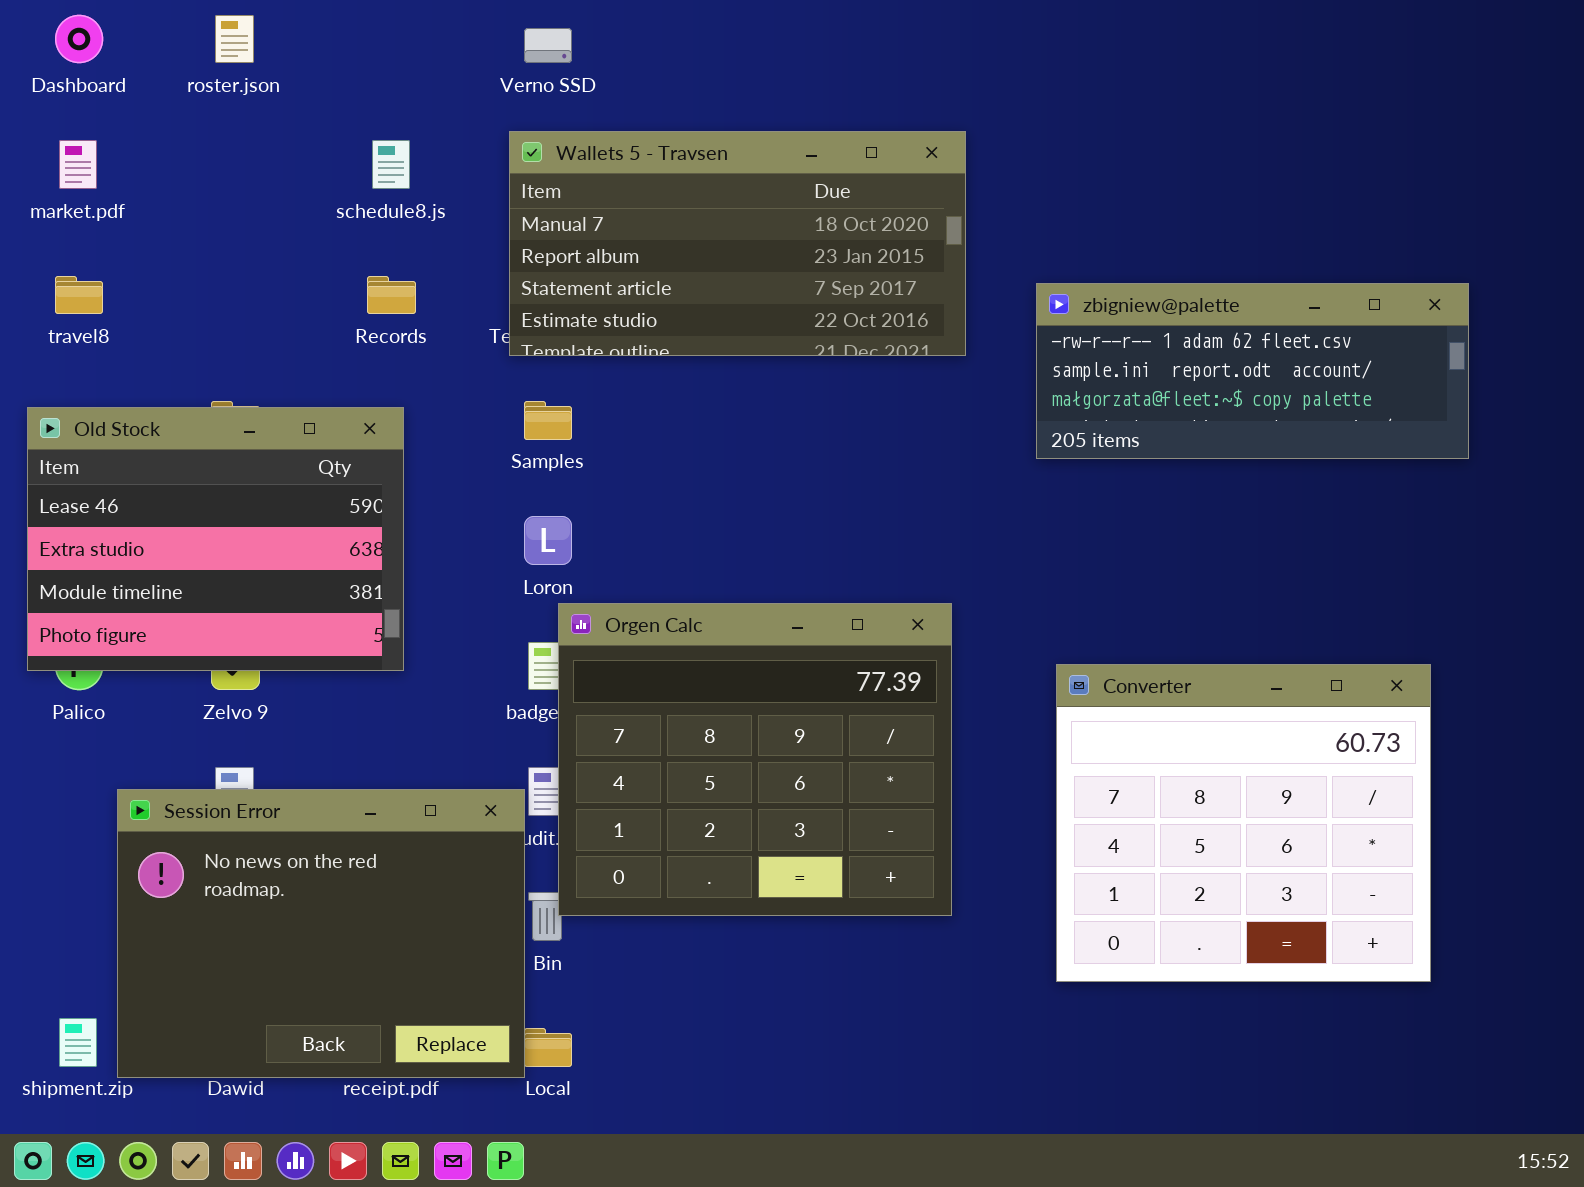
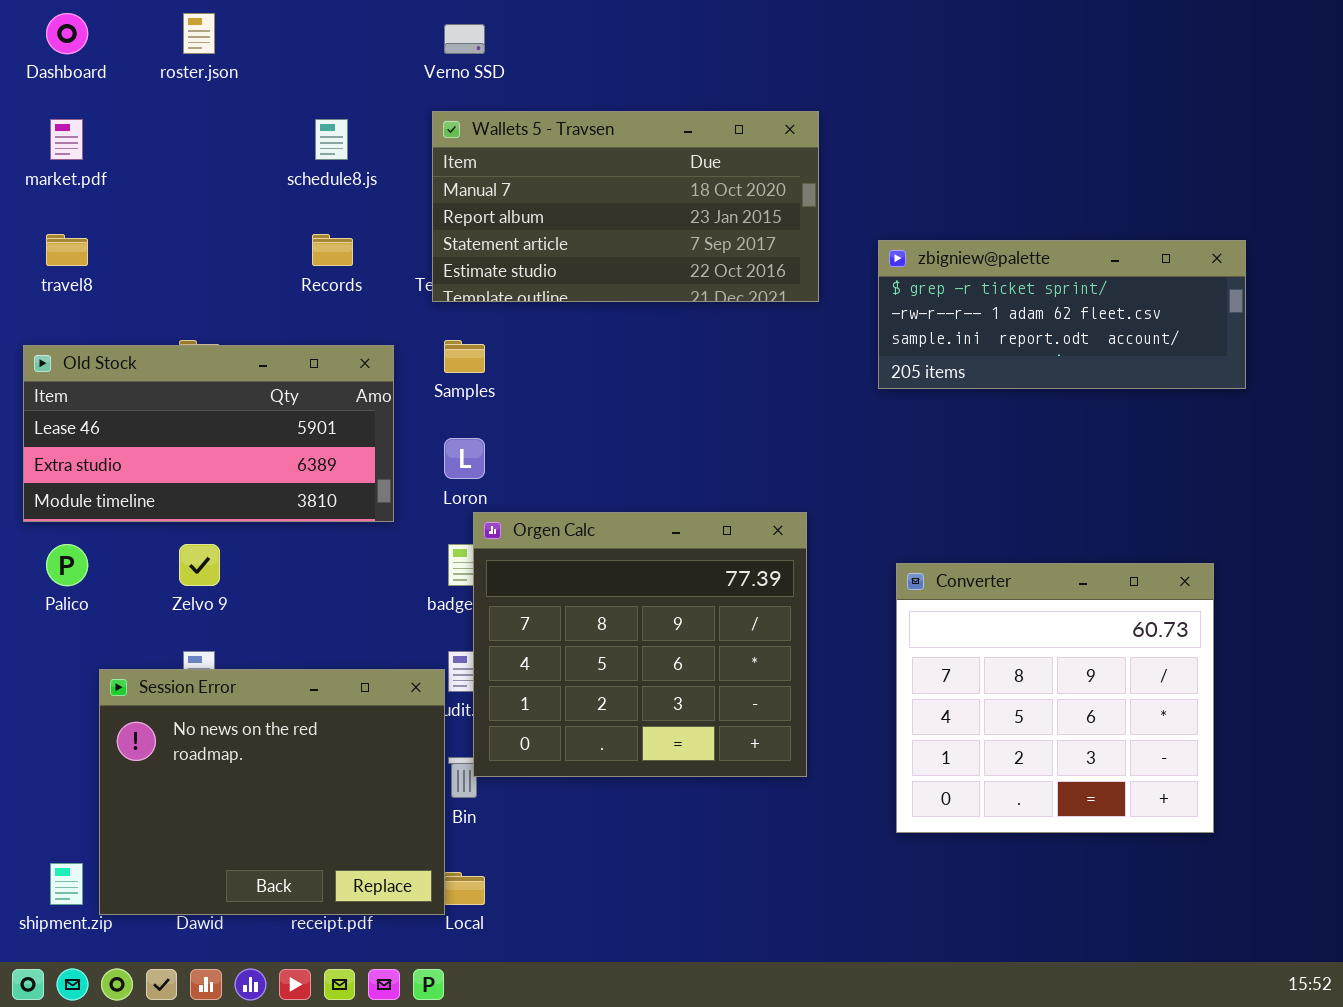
zbigniew@palette: [1036,283,1469,459] -> [878,240,1246,389], scrolled up 1 row
Old Stock: [27,407,404,671] -> [23,345,394,522], resized

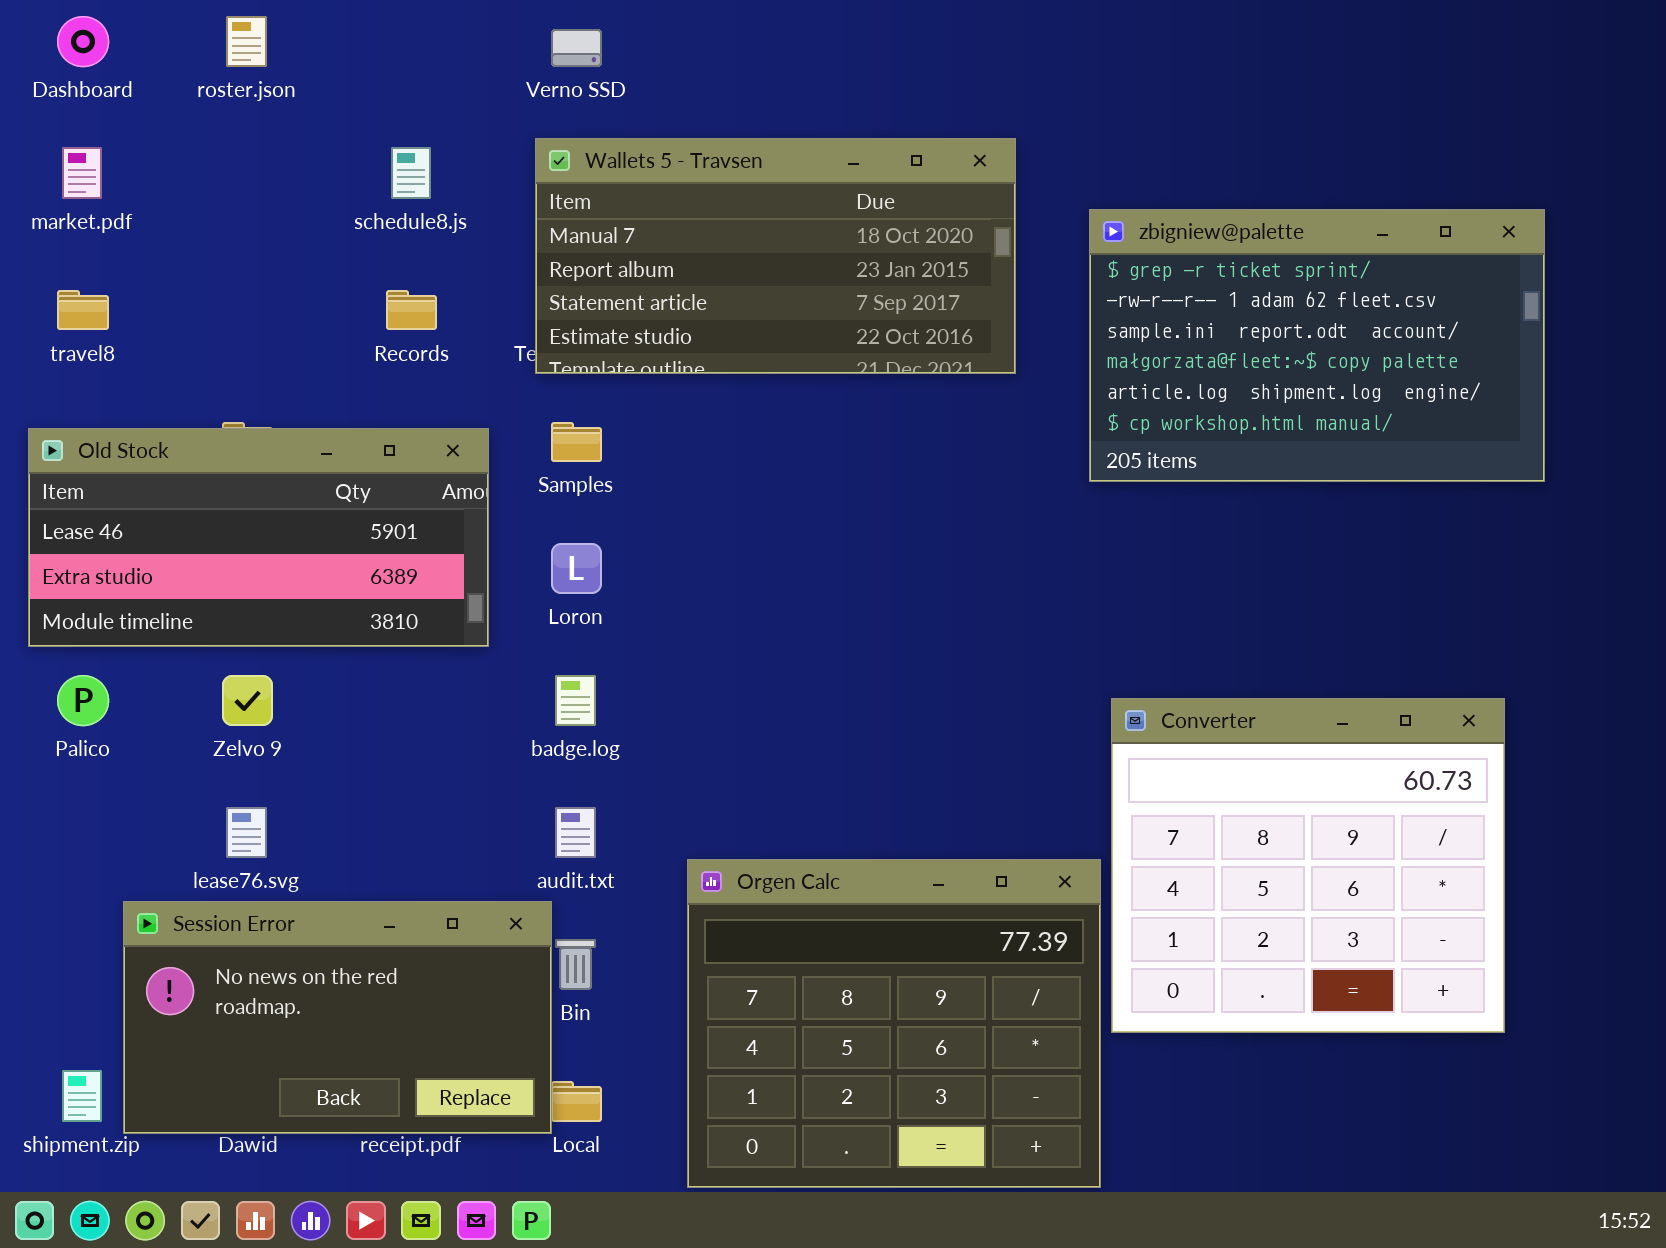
zbigniew@palette: [878,240,1246,389] -> [1089,209,1545,482], resized
Orgen Calc: [473,512,807,777] -> [687,859,1101,1188], moved
Session Error: [99,669,445,915] -> [123,901,552,1134], resized

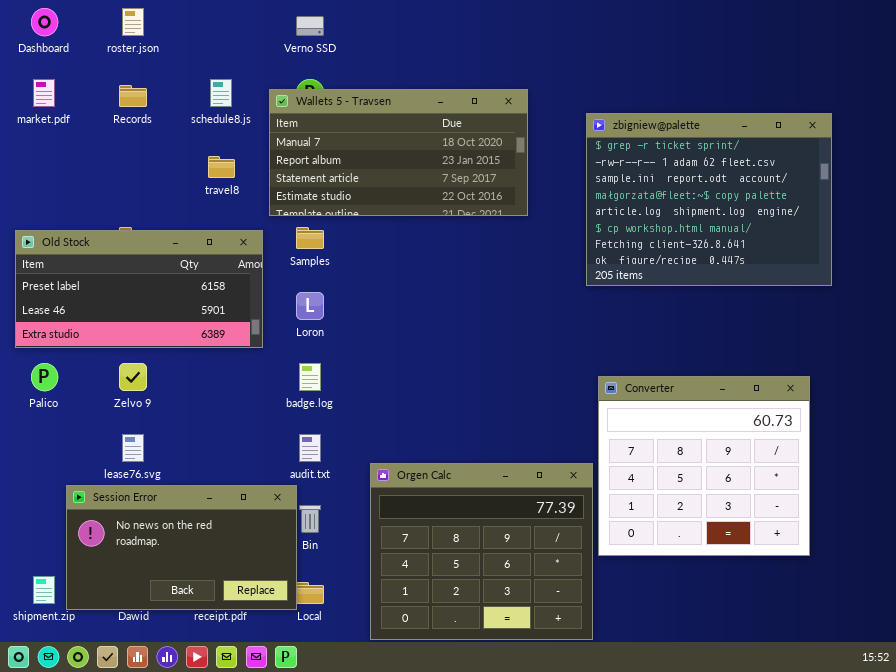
Wallets 5 - Travsen: [535,138,1016,374] -> [269,89,528,216], moved
zbigniew@palette: [1089,209,1545,482] -> [586,113,832,286], resized
travel8: [57,290,109,330] -> [208,156,235,178], moved
Records: [386,290,437,330] -> [119,85,147,107], moved
Old Stock: [28,428,489,647] -> [15,230,263,348], scrolled up 1 row

